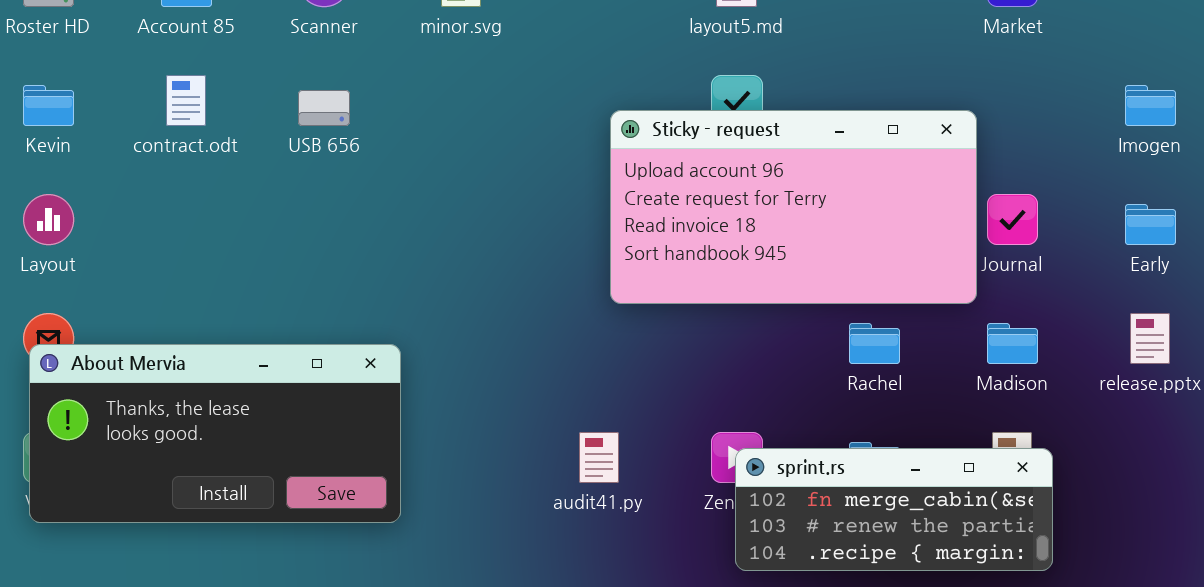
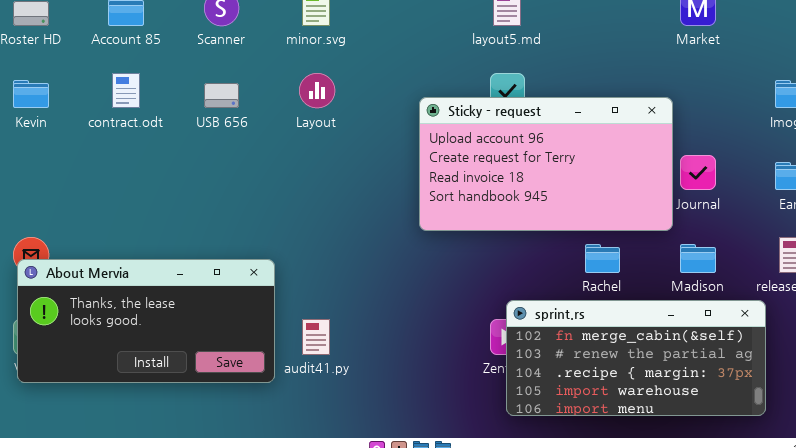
Layout: [23,194,74,245] -> [299,73,335,108], moved
audit41.py: [579,432,619,483] -> [302,319,330,355], moved
sprint.rs: [735,448,1053,571] -> [506,300,766,416], resized

